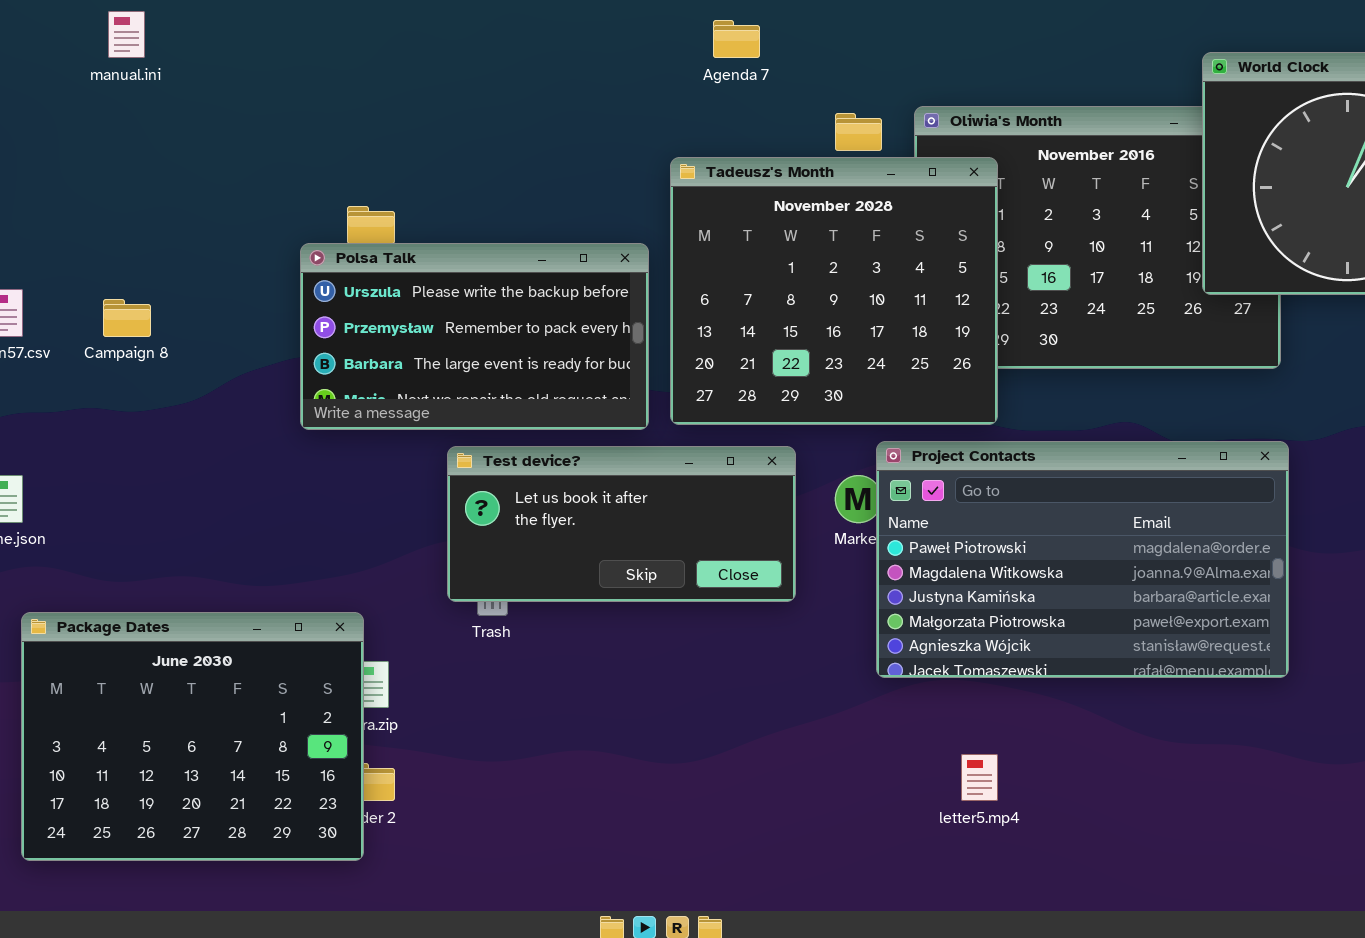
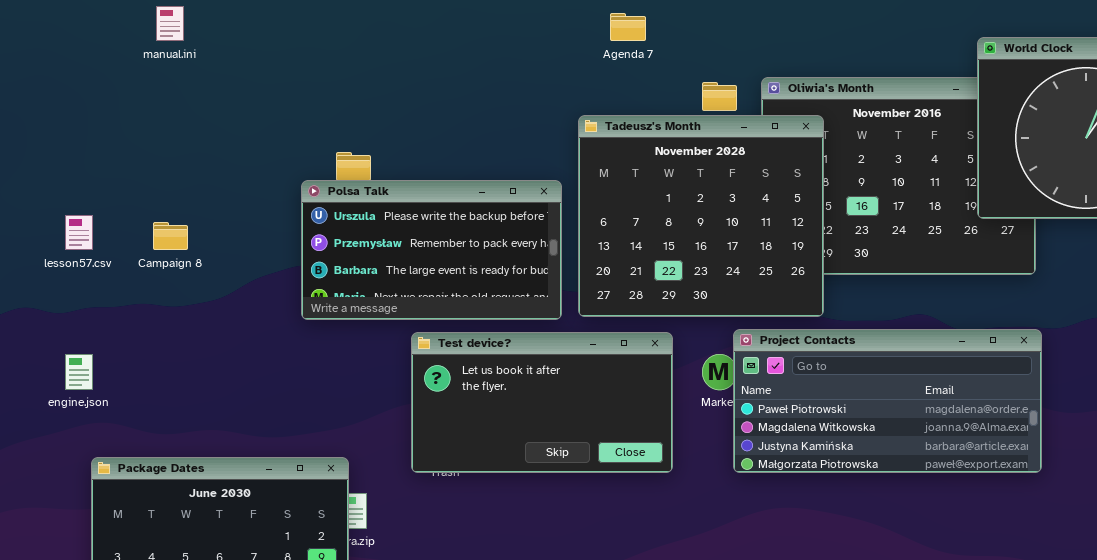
Project Contacts: [876,441,1289,678] -> [733,329,1042,473], resized
Test device?: [447,446,796,602] -> [411,332,673,473], resized

